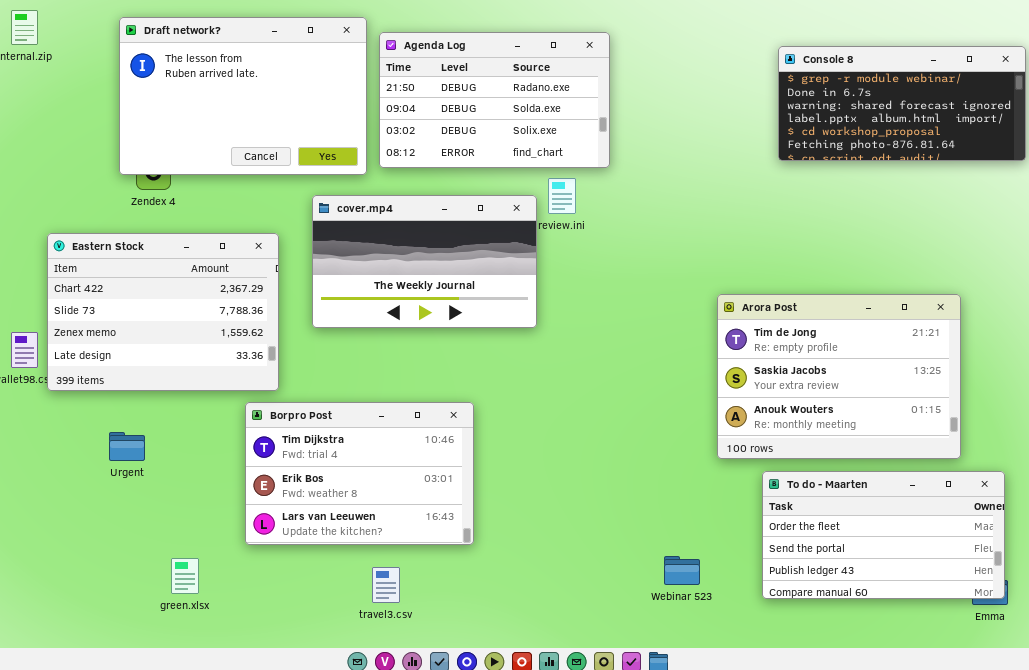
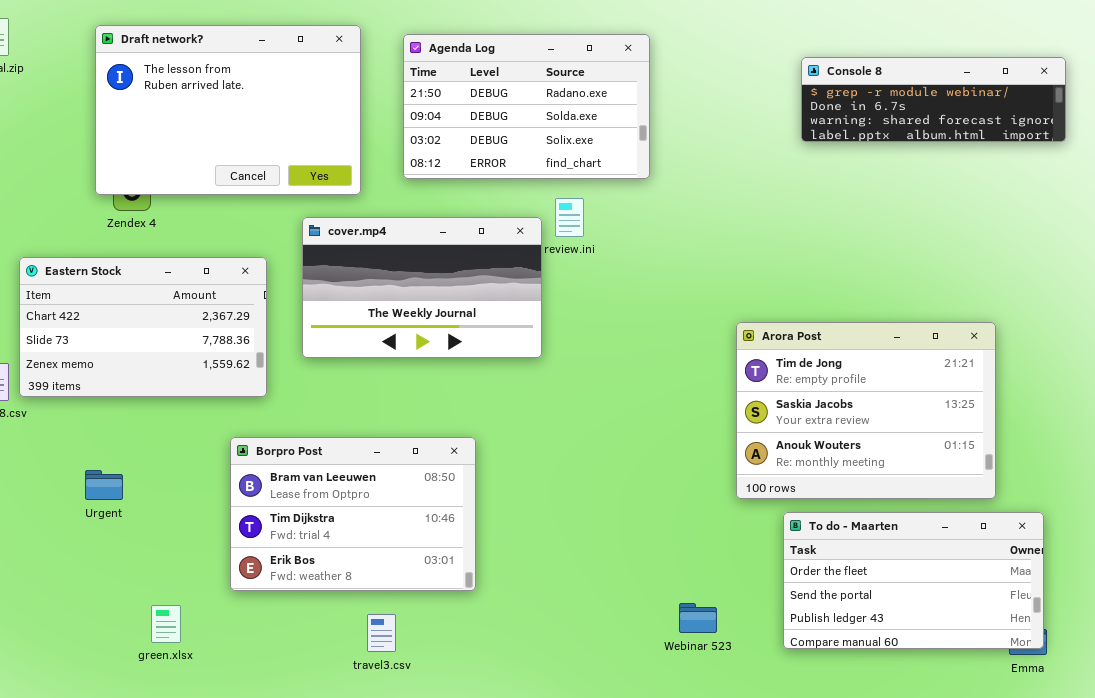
Agenda Log: [379,32,610,168] -> [403,34,650,179], moved
Console 8: [778,46,1026,161] -> [801,57,1066,142], resized
Eastern Stock: [47,233,279,391] -> [19,257,267,397], resized
Borpro Post: [245,402,474,545] -> [230,437,476,591], scrolled up 1 row

